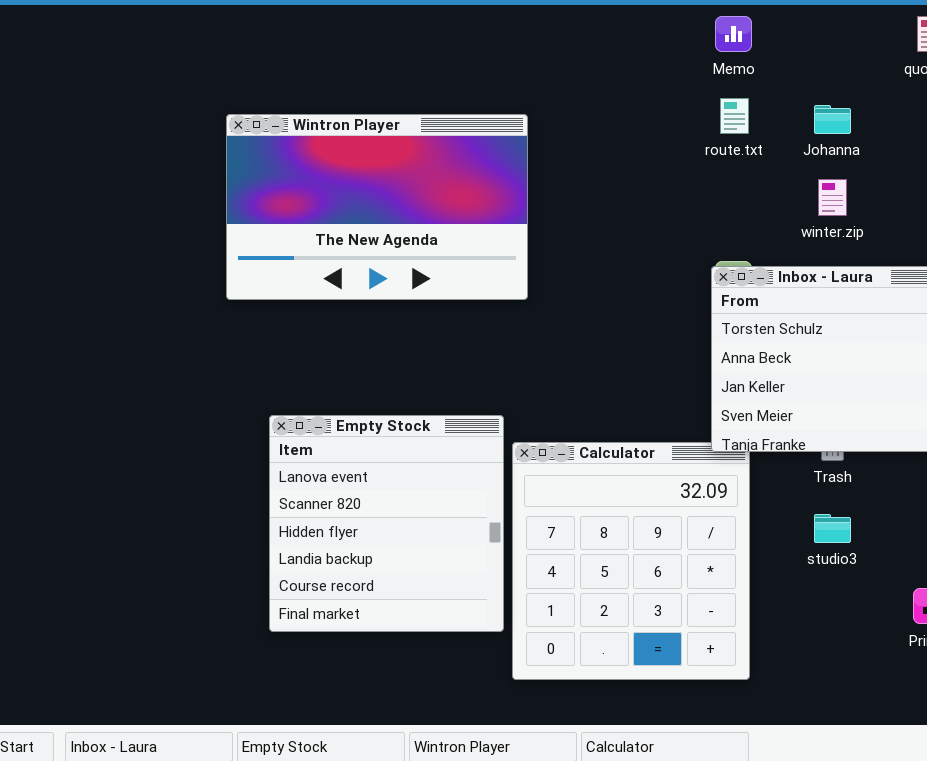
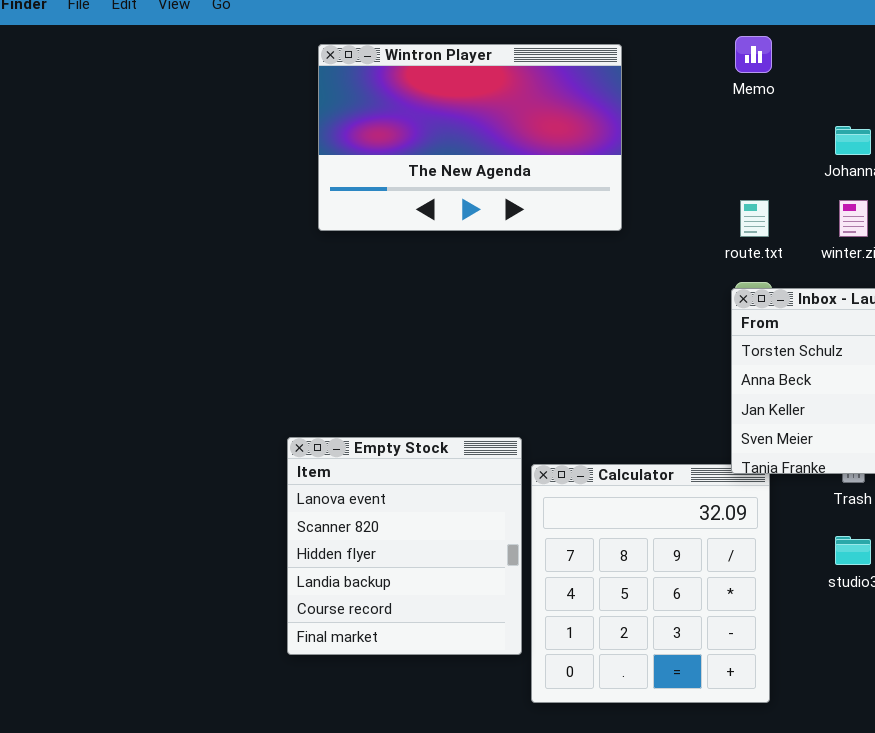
route.txt: [720,98,749,134] -> [740,200,769,237], moved
Wintron Player: [226,114,528,300] -> [318,44,622,231], moved

